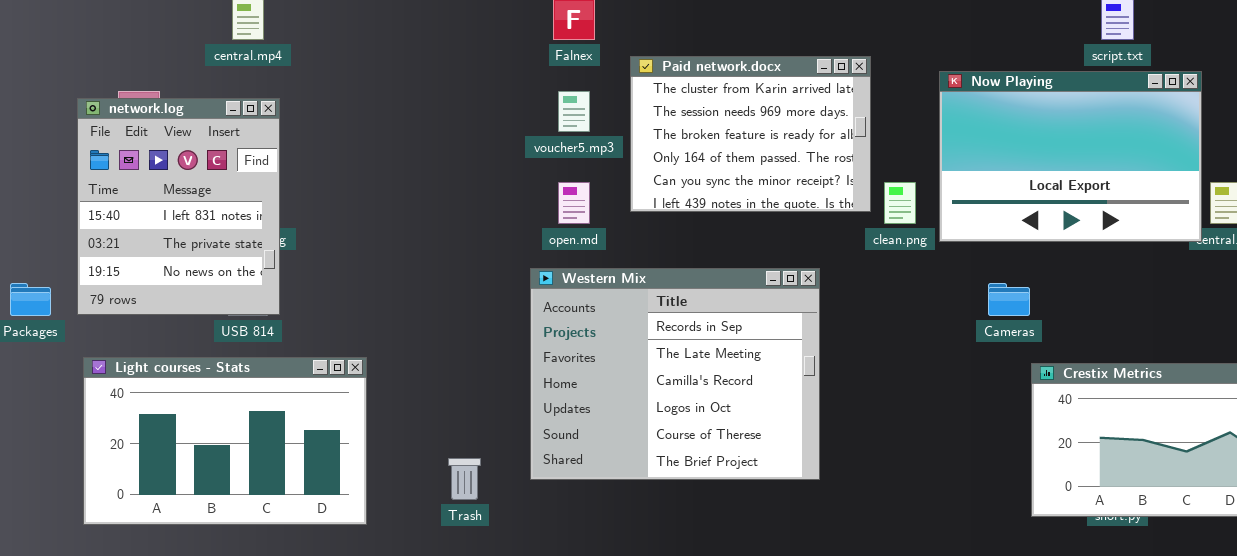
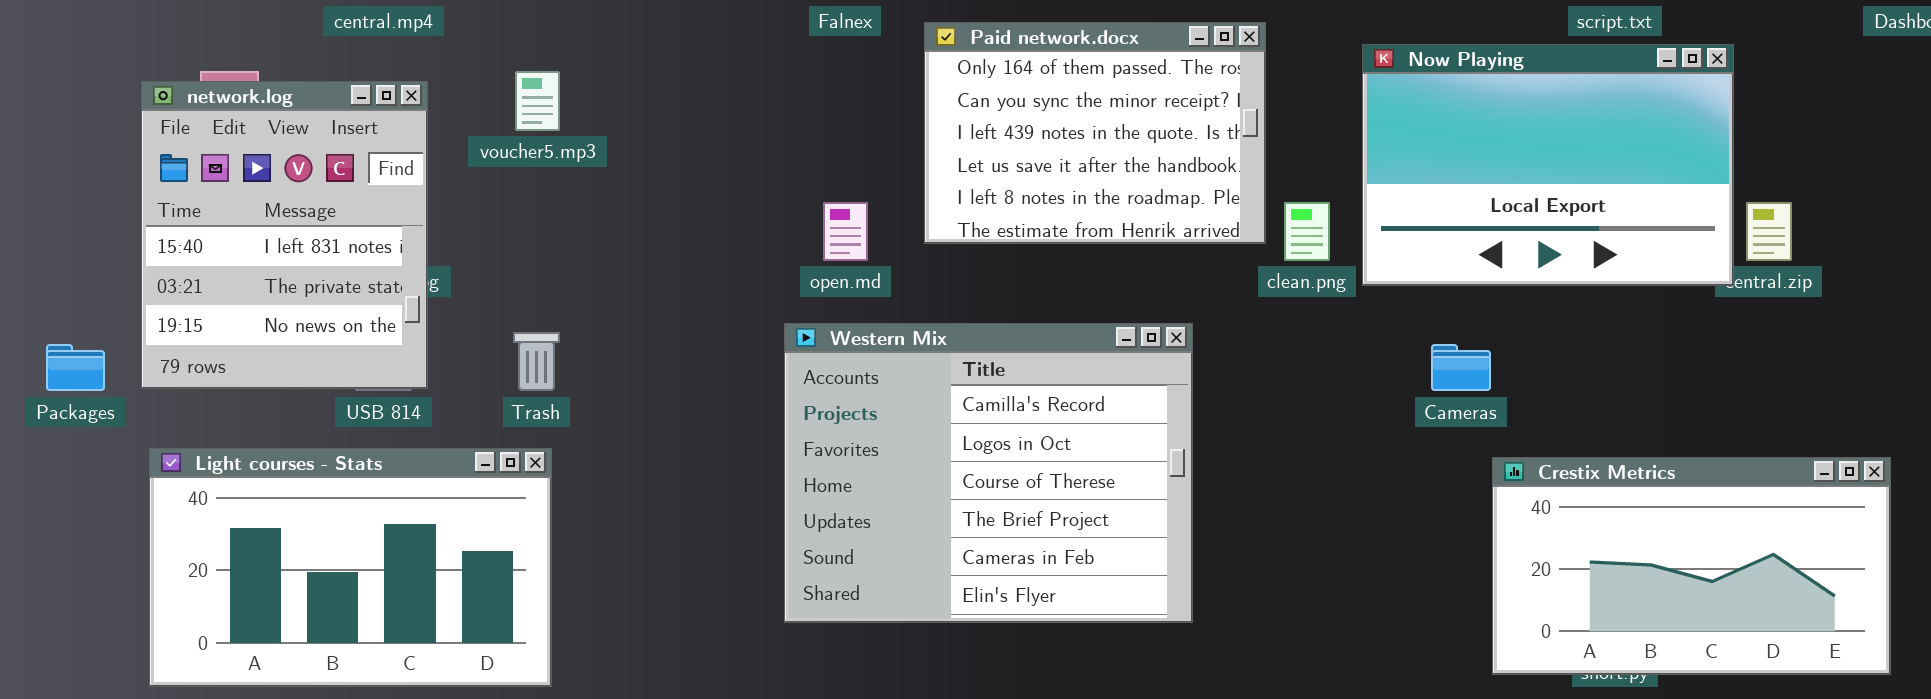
Paid network.docx: [630,56,871,212] -> [924,22,1266,244], scrolled down 3 rows
voucher5.mp3: [558,91,590,132] -> [515,71,560,131], moved
Western Mix: [530,268,820,480] -> [784,323,1193,623], scrolled down 2 rows
Trash: [448,458,481,500] -> [513,332,560,391], moved

